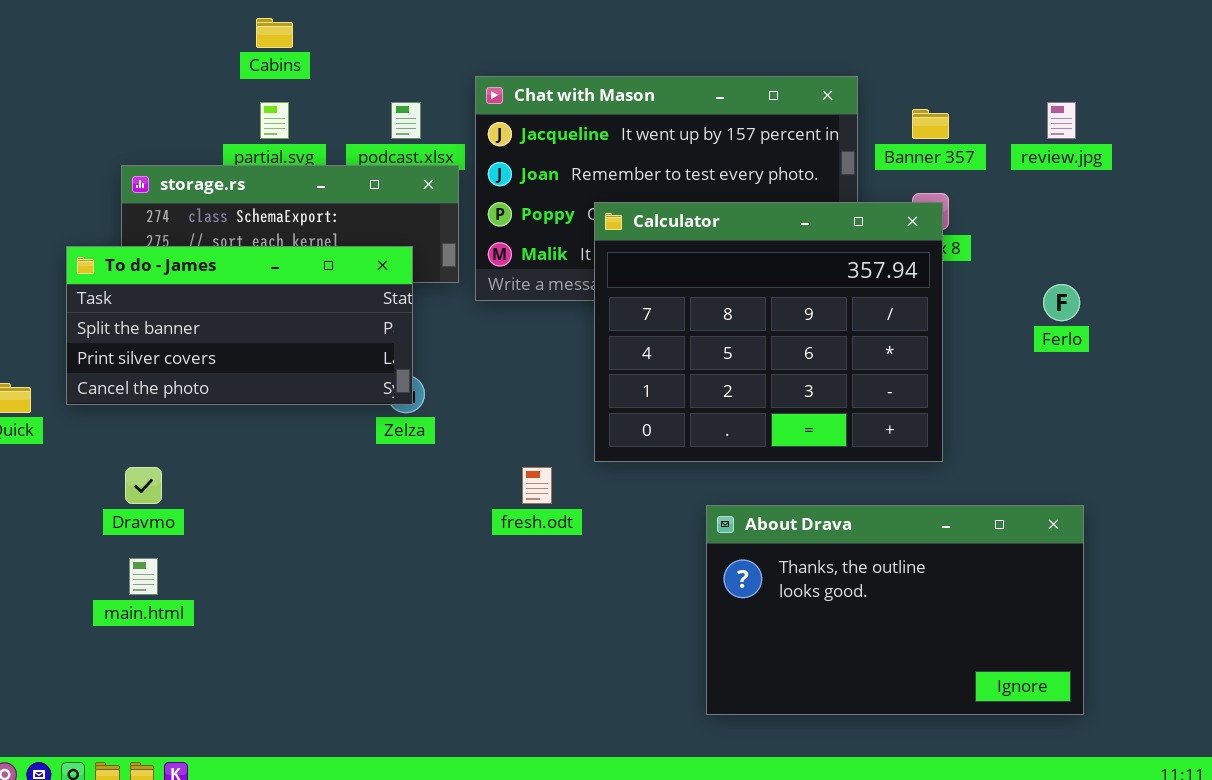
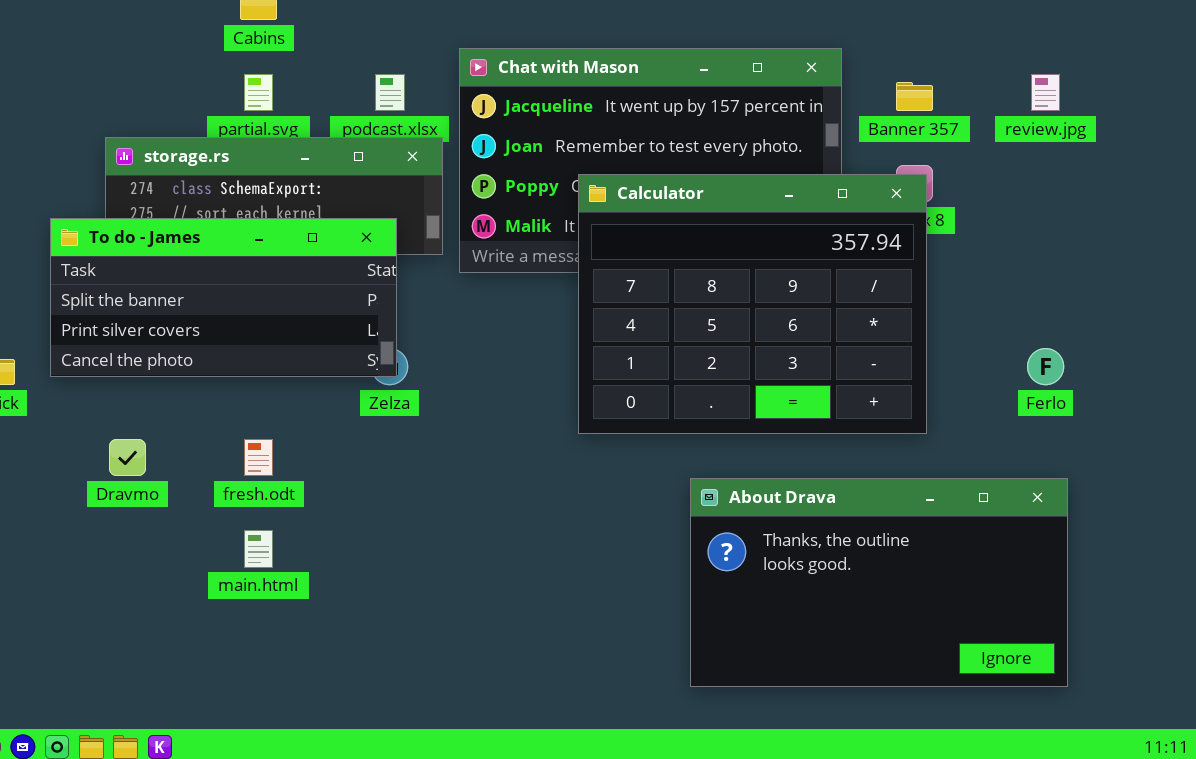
Ferlo: [1043,284,1080,321] -> [1027,348,1064,385], moved
fresh.odt: [522,467,552,504] -> [244,439,273,476], moved
main.html: [129,558,158,595] -> [244,530,273,568], moved

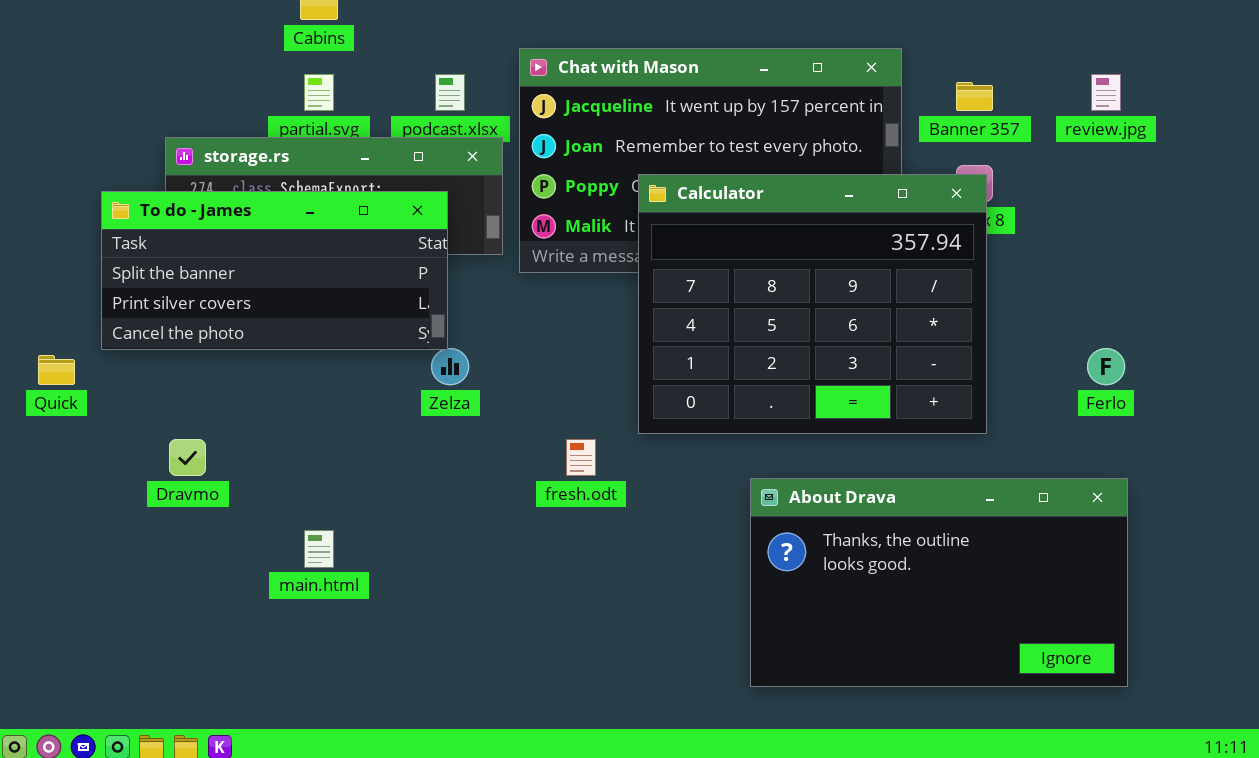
To do - James: [50,218,397,377] -> [101,191,448,350], moved
fresh.odt: [244,439,273,476] -> [566,439,596,476], moved

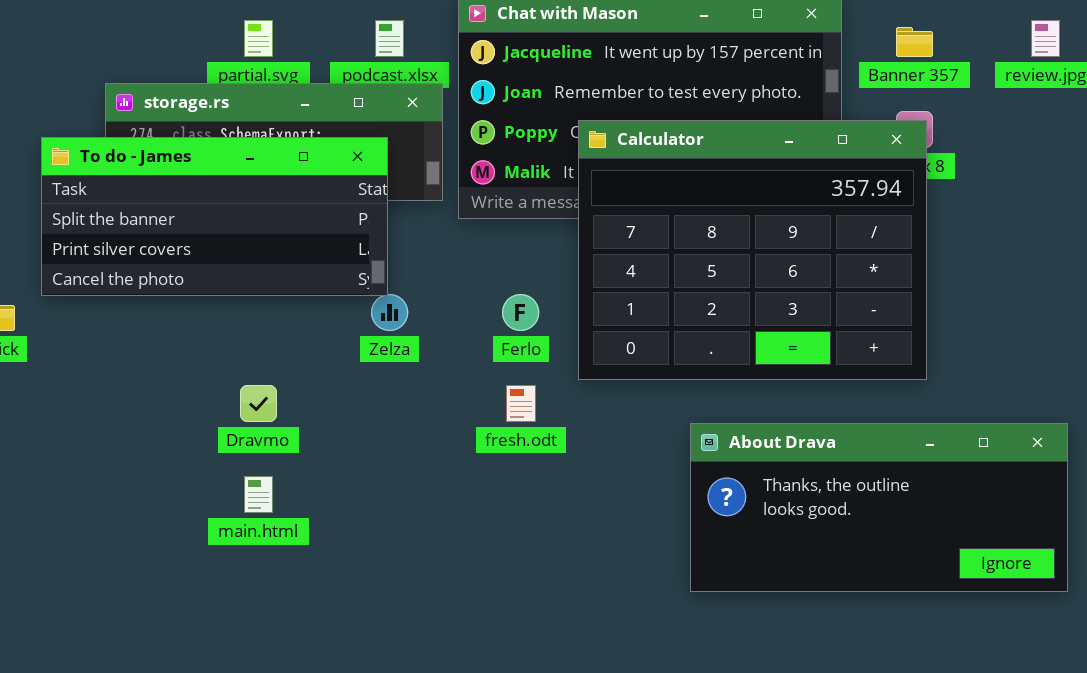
Ferlo: [1087,348,1125,385] -> [502,294,539,331], moved
Dravmo: [169,439,206,476] -> [240,385,277,422], moved
About Drava: [750,478,1128,687] -> [690,423,1068,592], resized

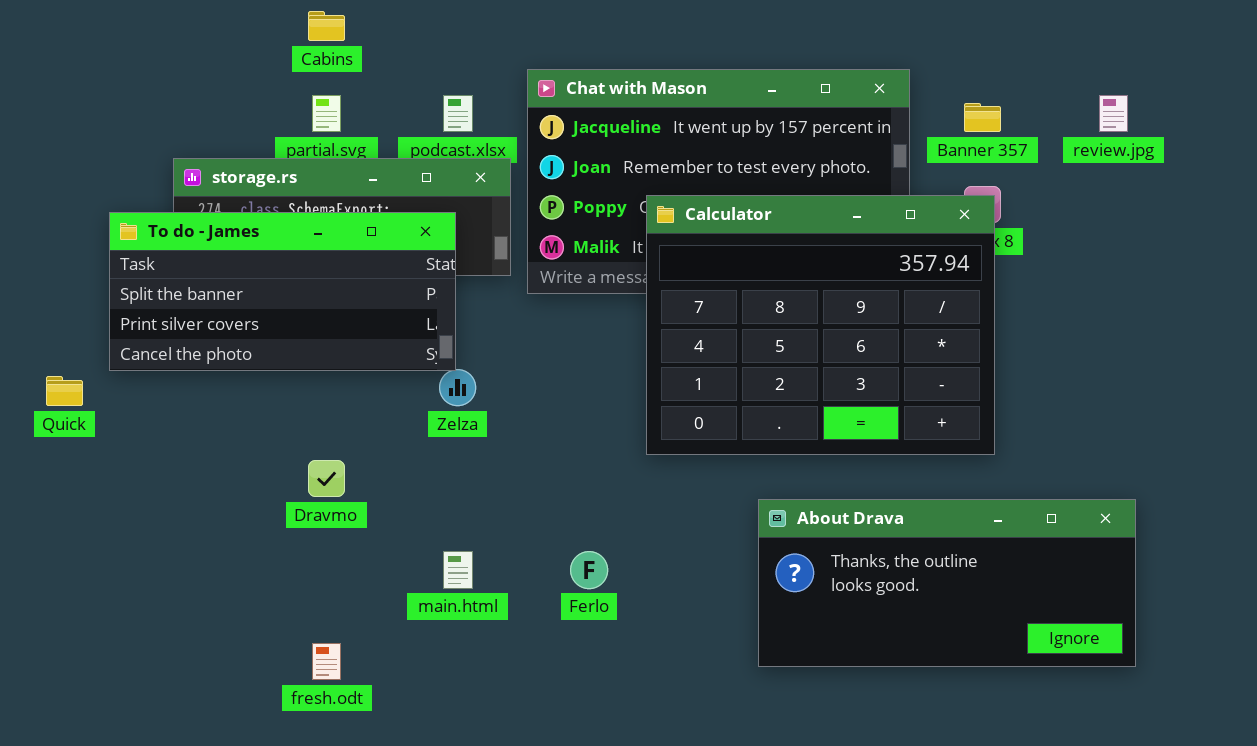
Ferlo: [502,294,539,331] -> [570,551,608,589], moved
fresh.odt: [506,385,536,422] -> [312,643,341,680], moved
main.html: [244,476,273,513] -> [443,551,473,589], moved

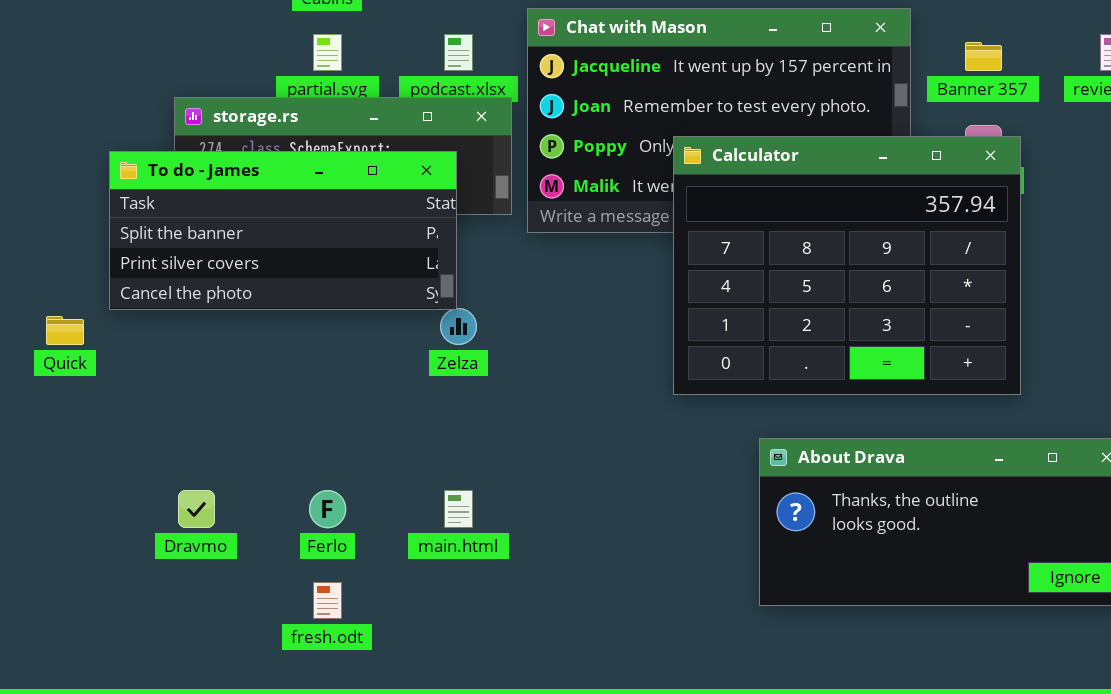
Calculator: [646,195,995,455] -> [673,136,1021,395], moved
Dravmo: [308,460,345,497] -> [178,490,215,528], moved
Ferlo: [570,551,608,589] -> [309,490,346,528], moved

